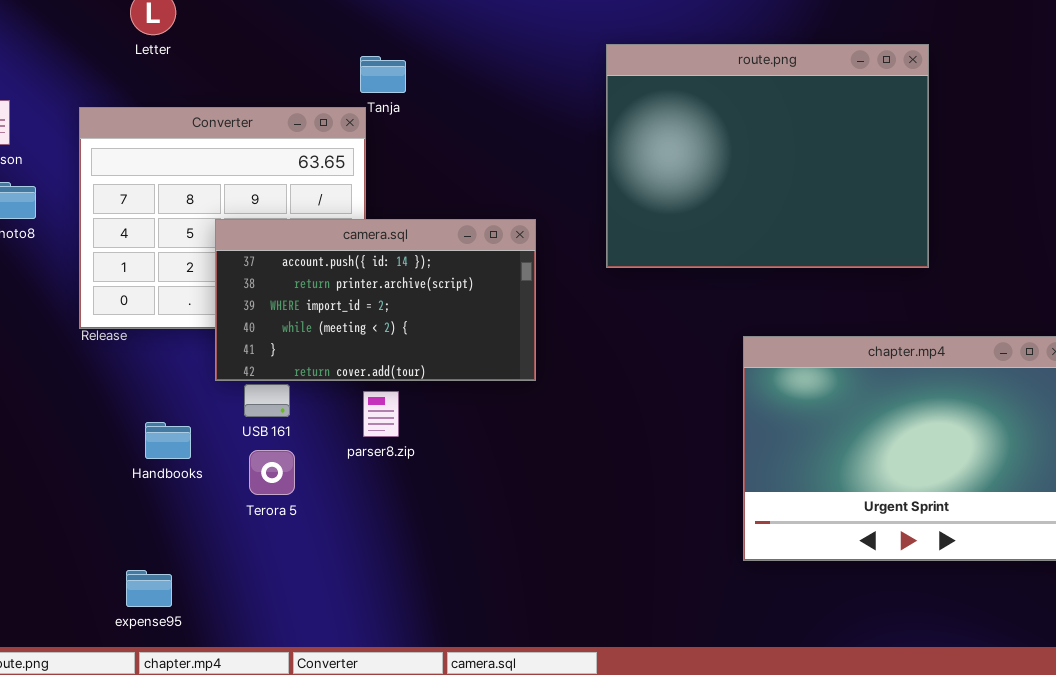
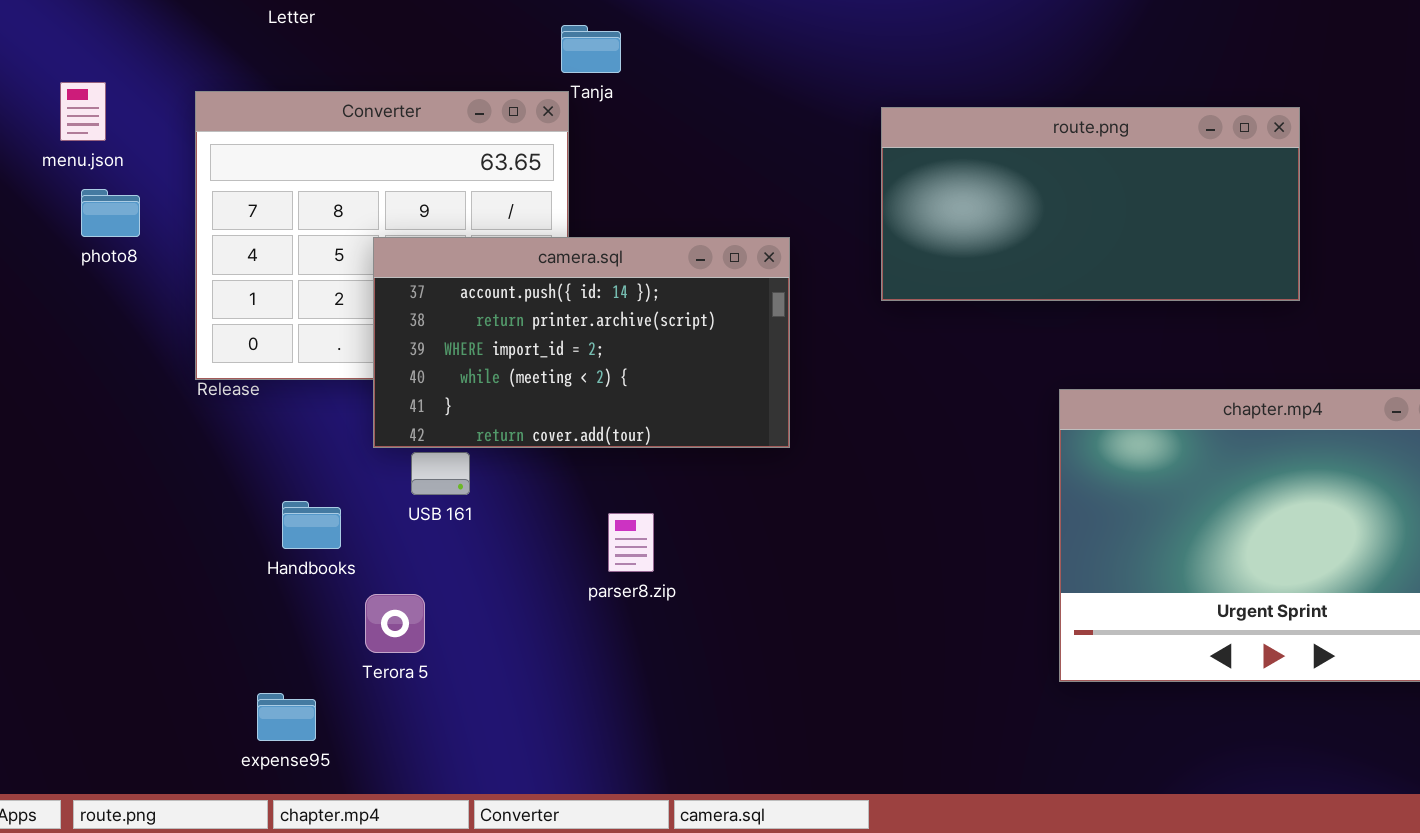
route.png: [606,44,929,268] -> [881,107,1300,301], resized
parser8.zip: [363,391,399,437] -> [608,513,654,572], moved
Terora 5: [249,450,295,495] -> [365,594,425,653], moved

